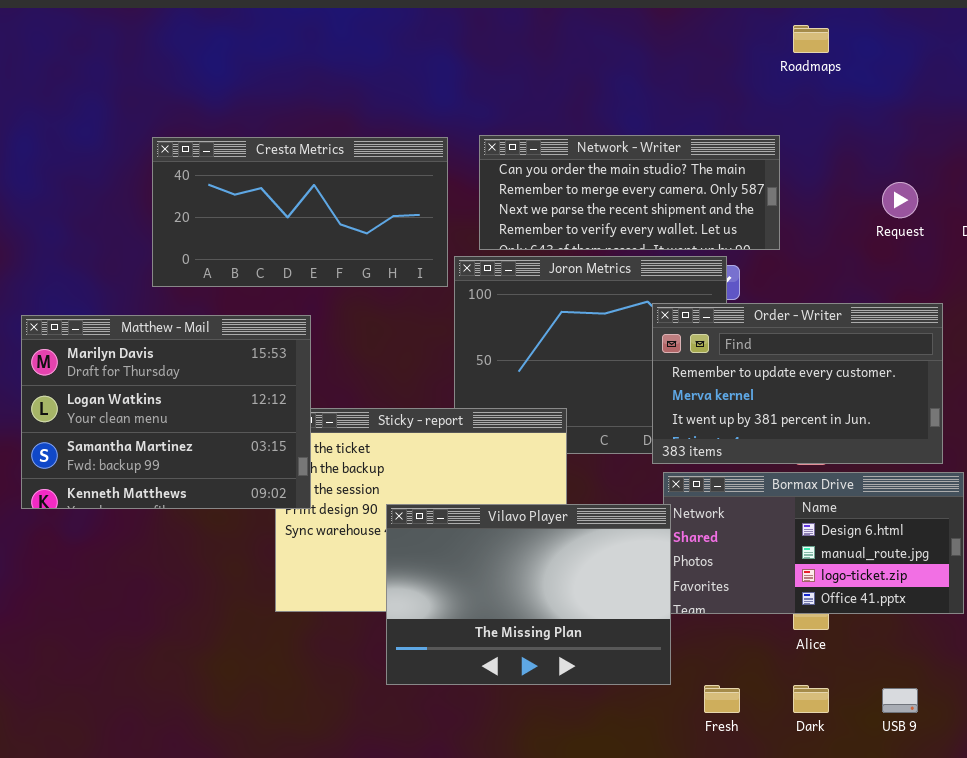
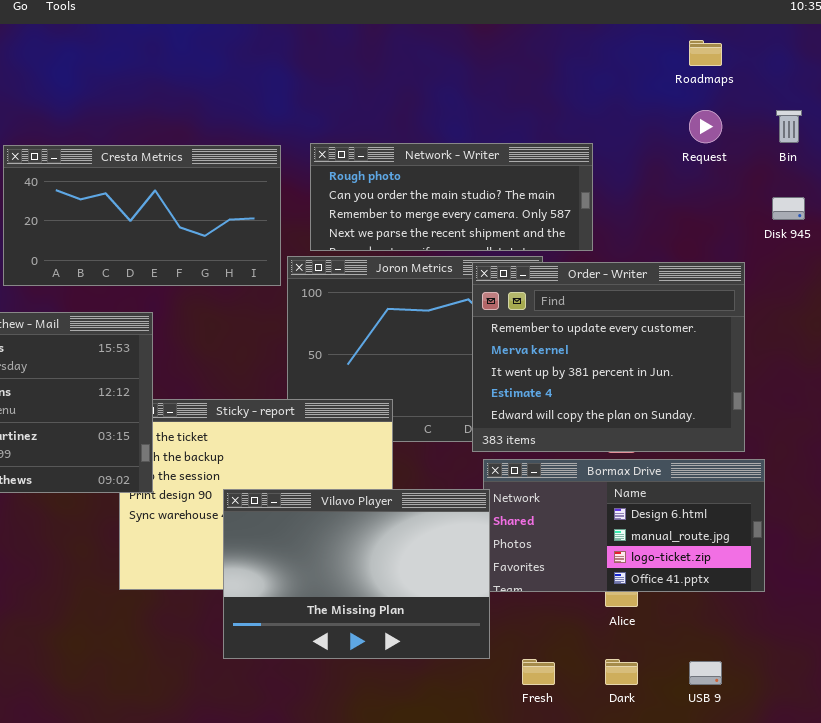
Roadmaps: [793,25,829,53] -> [689,40,722,66], moved
Network - Writer: [479,135,780,250] -> [310,143,593,251], scrolled up 1 row
Request: [882,182,918,218] -> [689,110,722,143], moved
Order - Writer: [652,303,943,464] -> [472,262,745,452], resized

